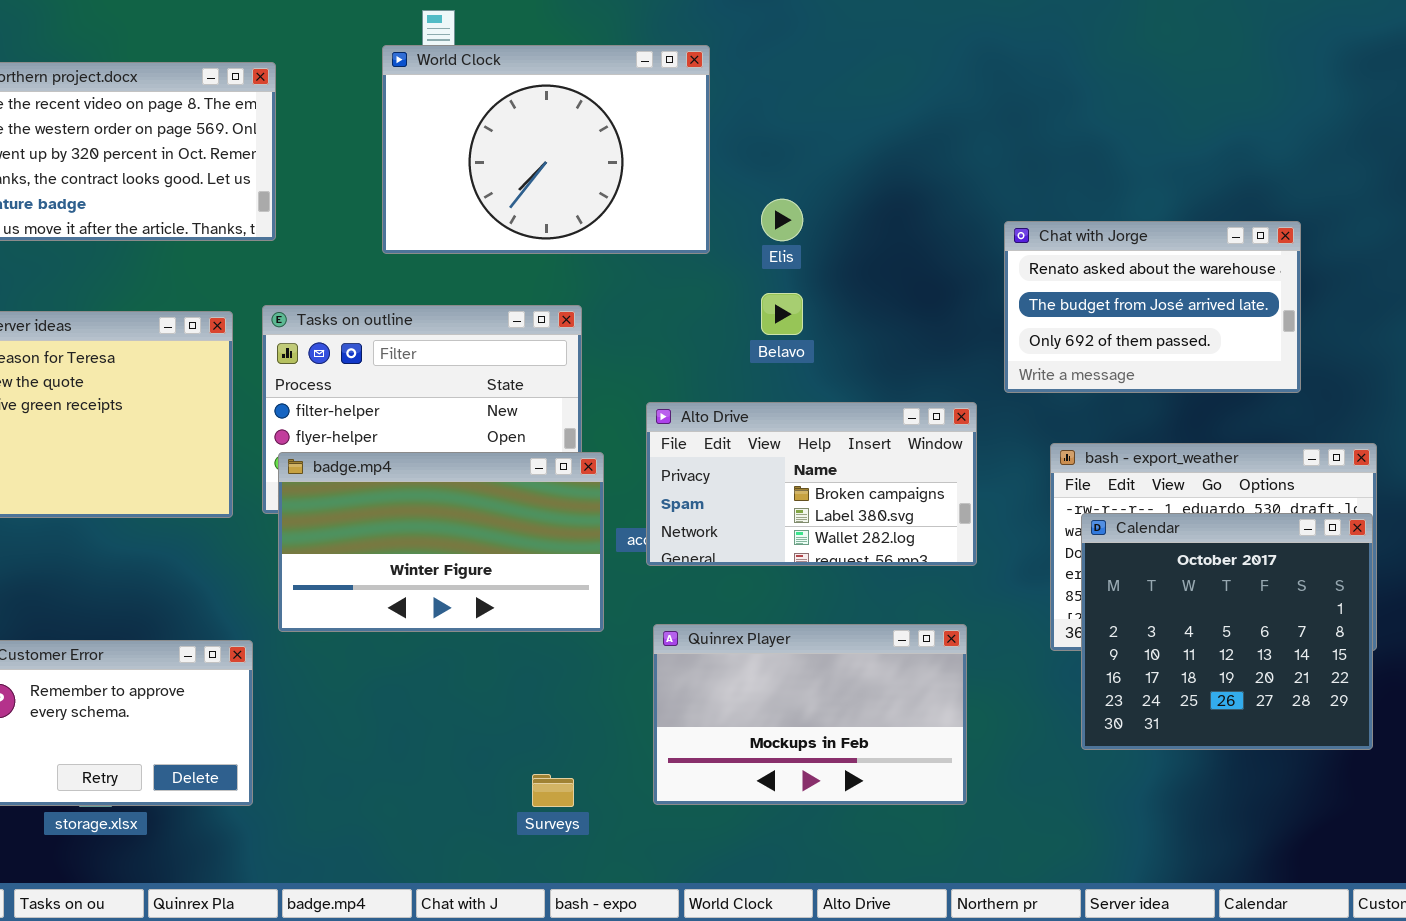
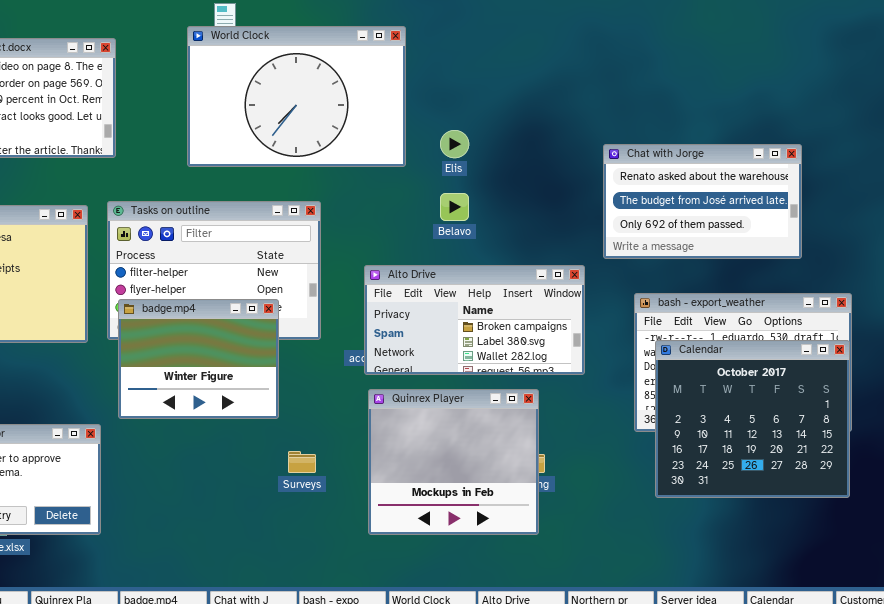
badge.mp4: [278,452,604,632] -> [118,299,279,419], resized
Quinrex Player: [653,624,967,805] -> [368,389,539,535], resized
Surveys: [532,774,574,807] -> [288,451,316,473], moved

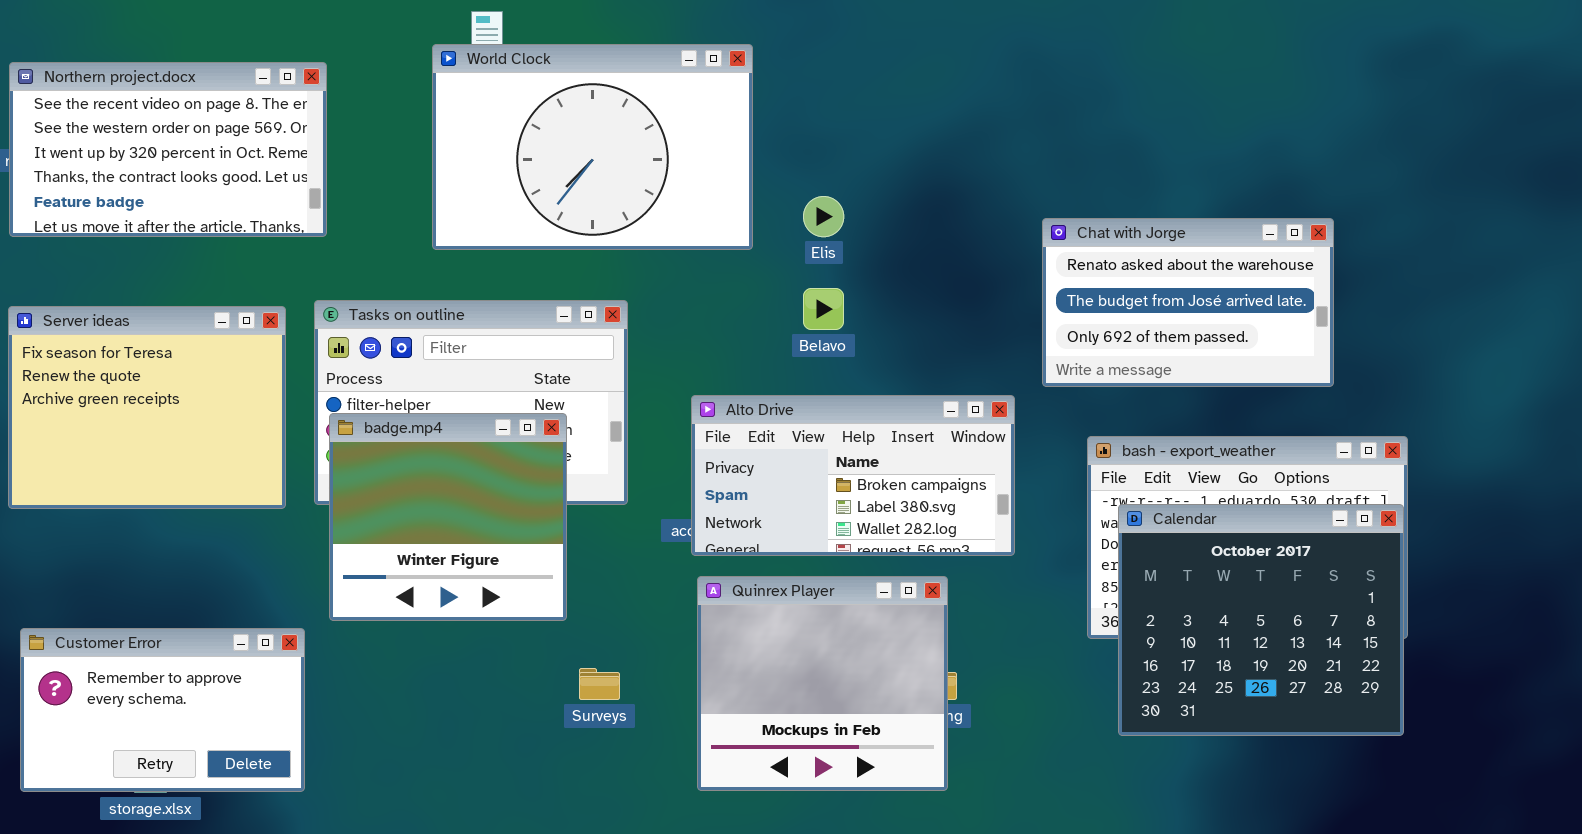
badge.mp4: [118,299,279,419] -> [329,413,567,621], resized

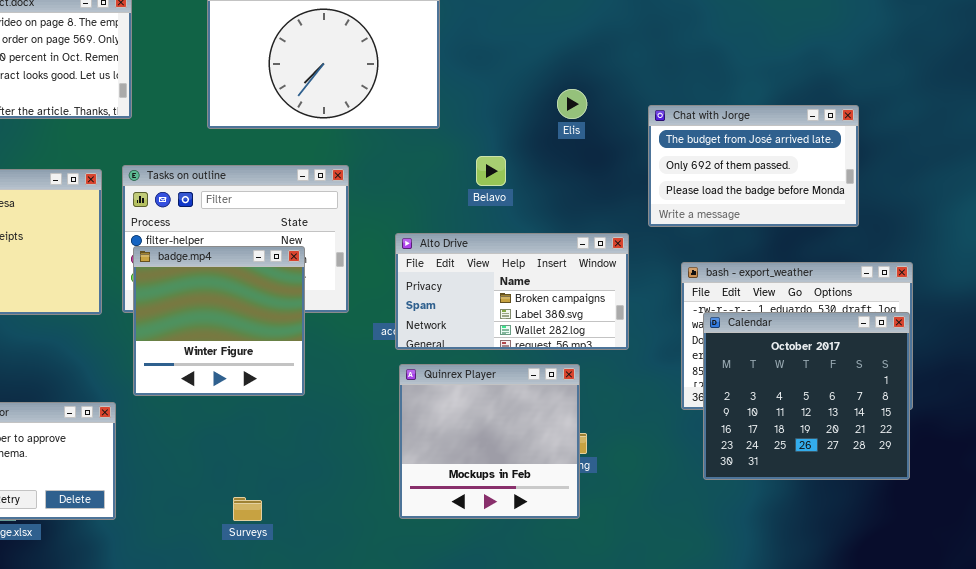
Elis: [803,196,844,237] -> [557,89,587,119], moved
Chat with Jorge: [1042,218,1334,387] -> [648,105,859,227], scrolled down 1 row
Surveys: [579,668,620,700] -> [233,497,262,521], moved

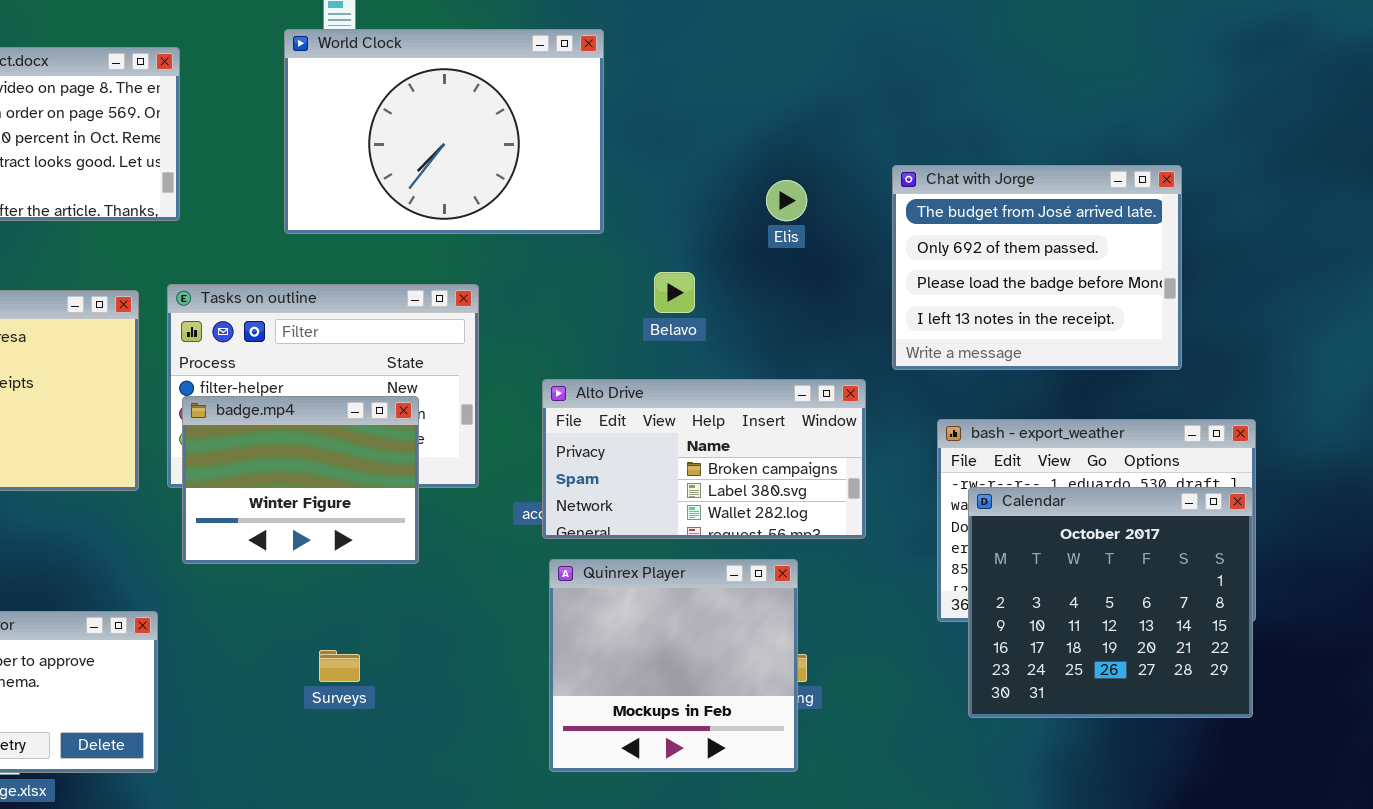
Chat with Jorge: [648,105,859,227] -> [892,165,1182,370], resized
badge.mp4: [133,246,305,396] -> [182,396,419,564], resized
Surveys: [233,497,262,521] -> [319,650,360,682], moved

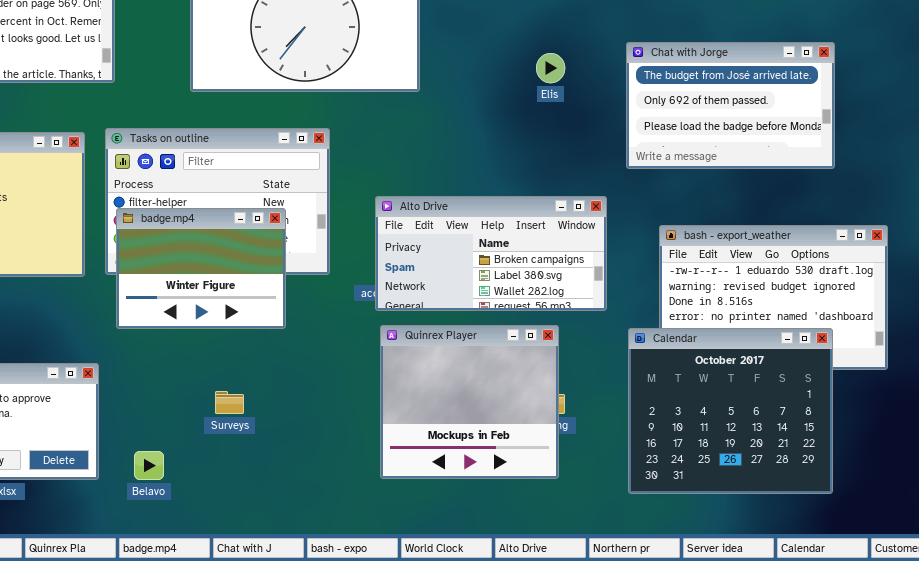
Chat with Jorge: [892,165,1182,370] -> [626,42,835,169], resized
Belavo: [654,272,695,313] -> [134,451,164,480], moved
Calendar: [968,487,1253,718] -> [628,328,833,494], moved

